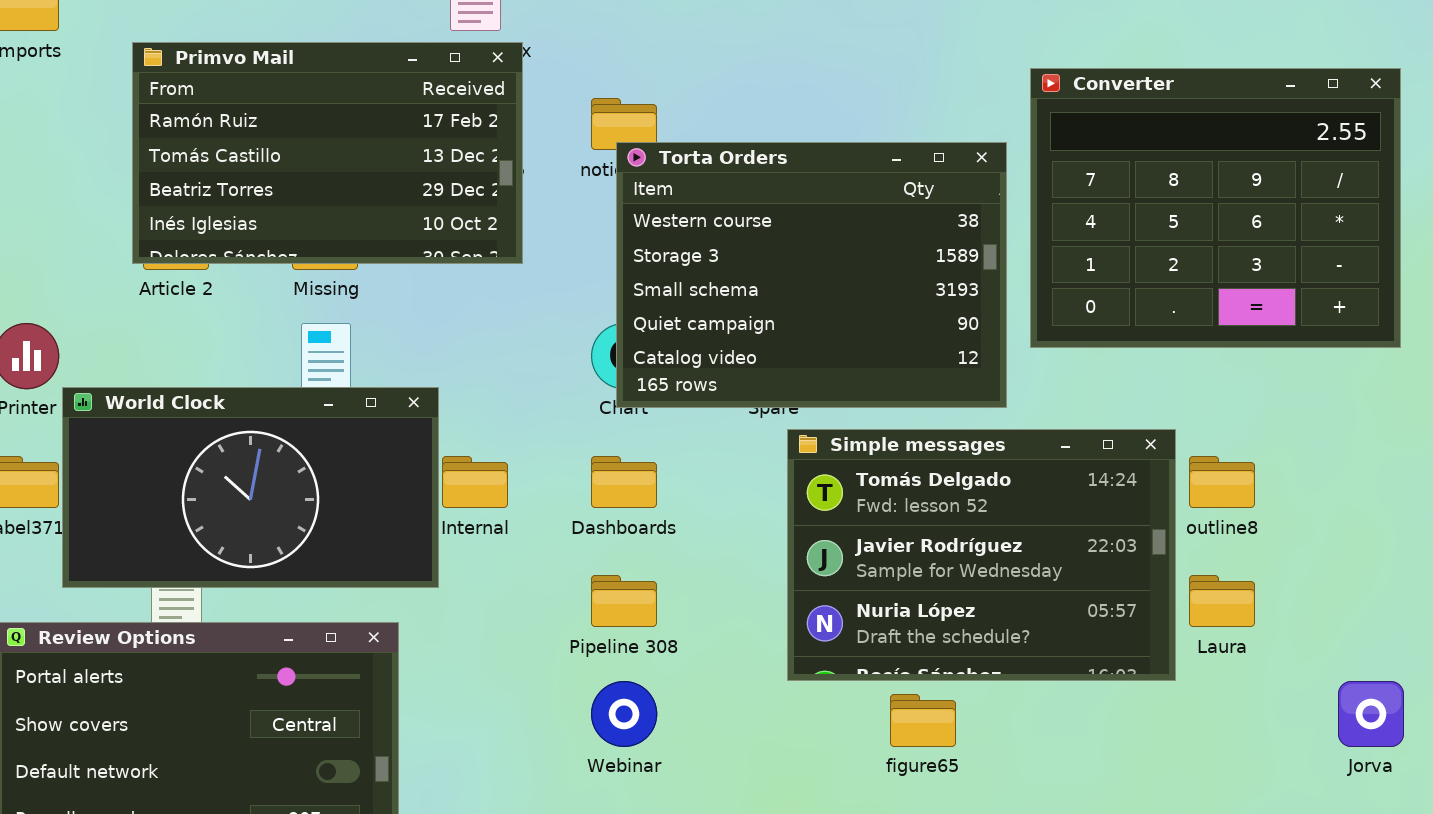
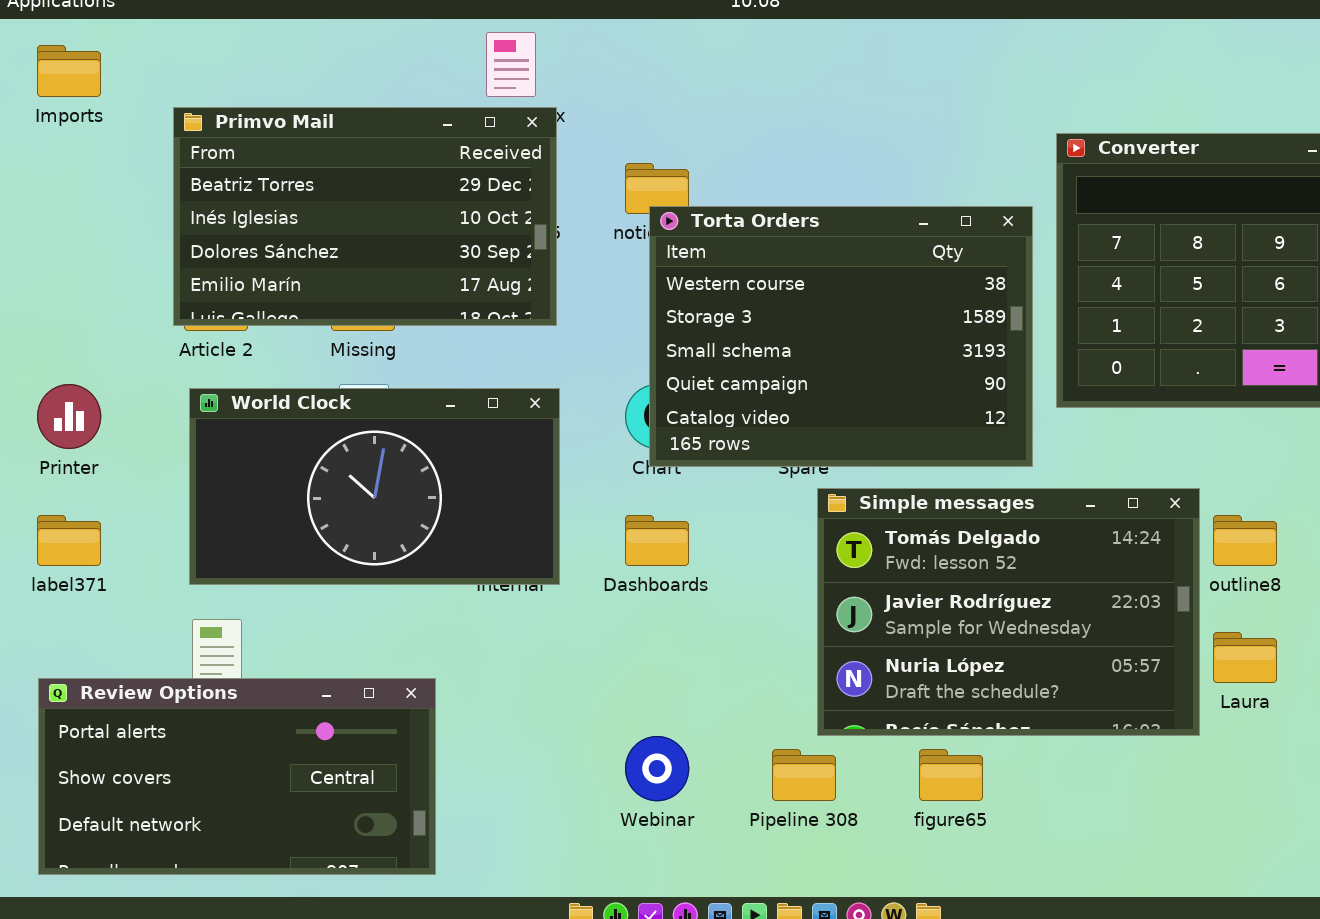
Primvo Mail: [132,42,523,264] -> [173,107,557,326], scrolled down 2 rows
World Clock: [62,387,439,588] -> [189,388,560,585], moved
Pipeline 308: [591,575,657,627] -> [772,749,836,801], moved

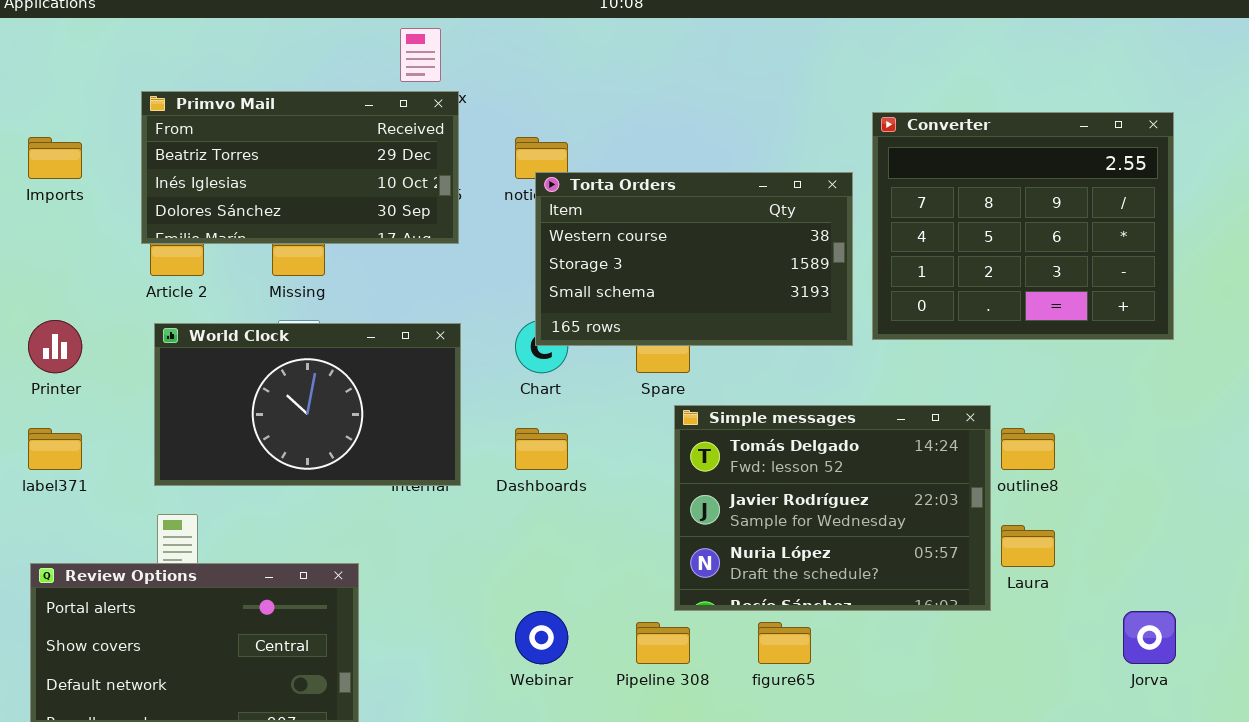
Imports: [37,45,101,97] -> [28,137,82,179], moved
Primvo Mail: [173,107,557,326] -> [141,91,459,244], resized
Torta Orders: [649,206,1033,467] -> [535,172,853,346], resized

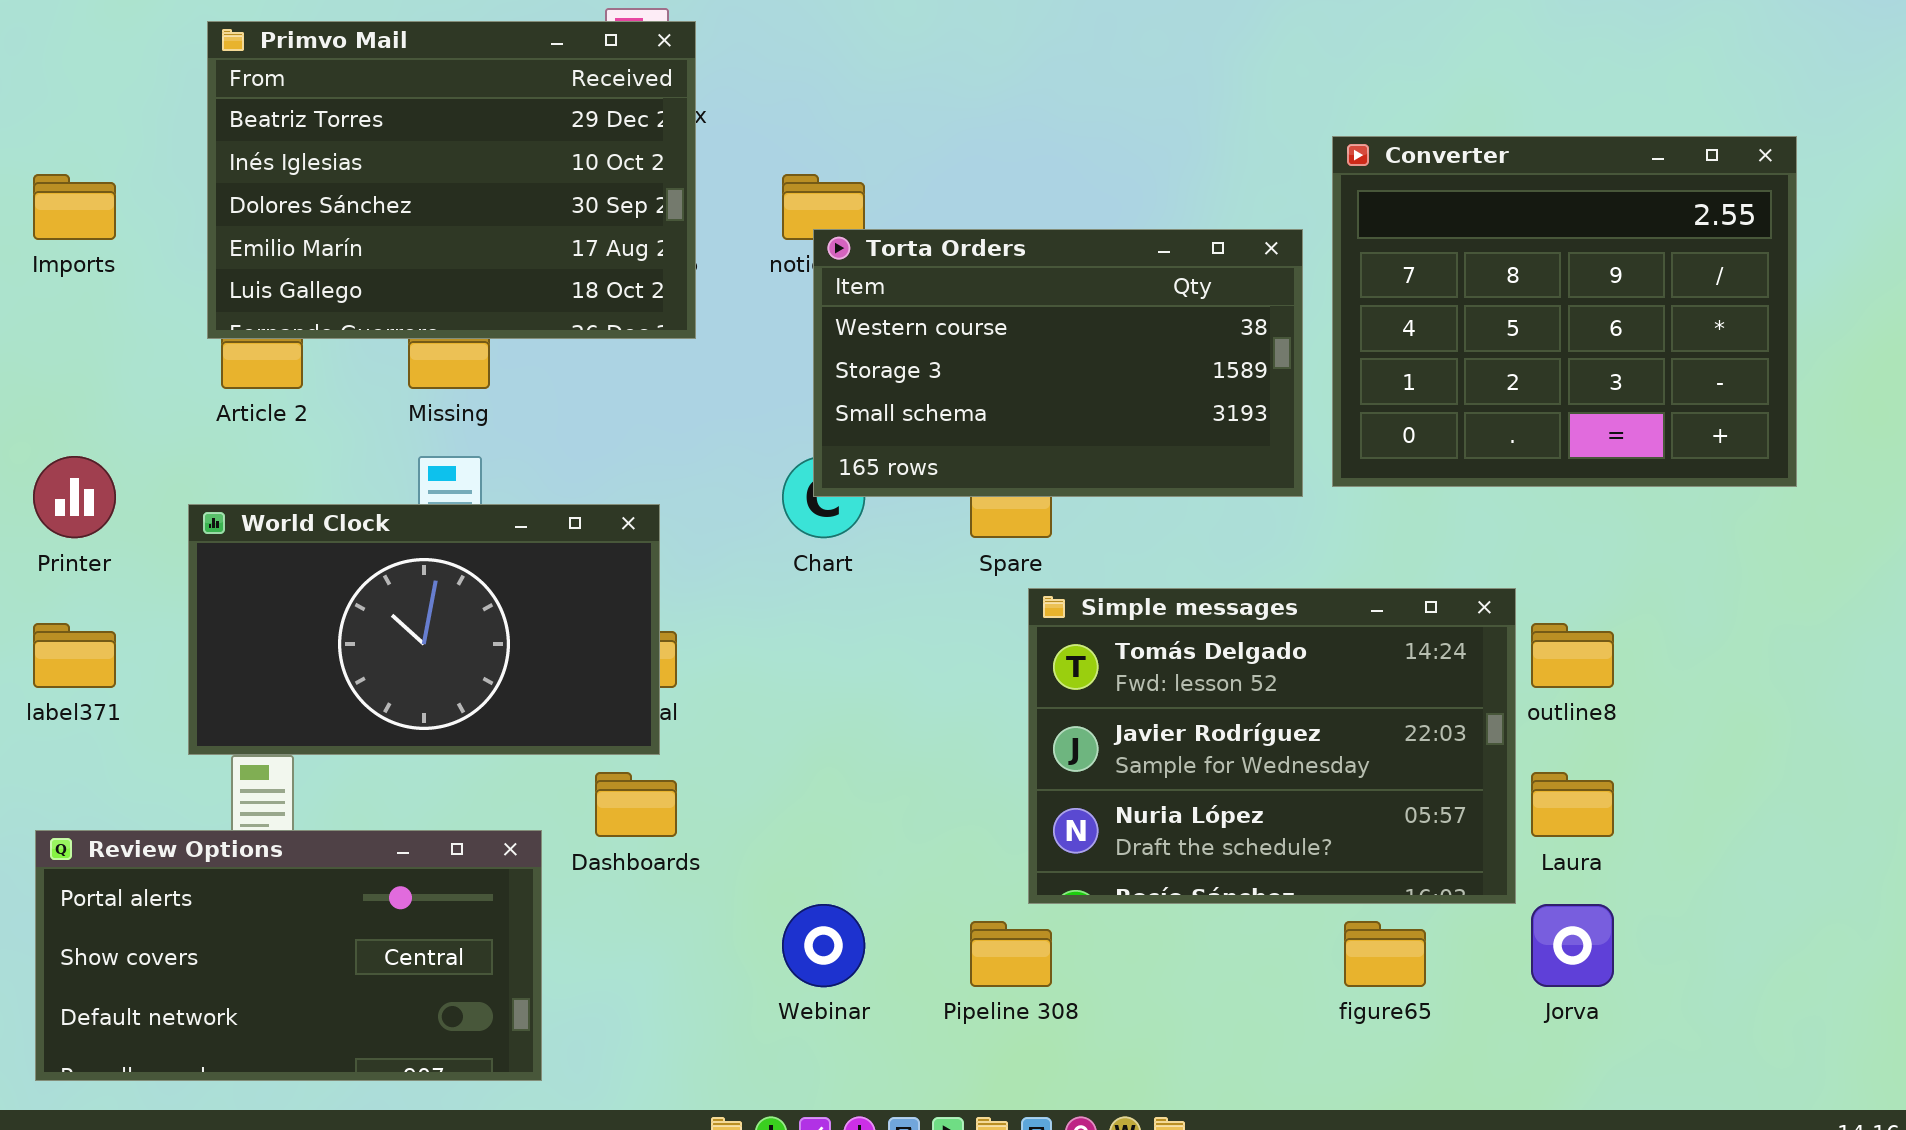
Primvo Mail: [141,91,459,244] -> [207,21,696,339], resized
World Clock: [154,323,461,486] -> [188,504,660,755], moved
Dashboards: [515,428,568,470] -> [595,772,677,837], moved
Jorva: [1123,611,1176,664] -> [1531,904,1614,987], moved
figure65: [758,622,811,664] -> [1344,921,1426,987], moved

